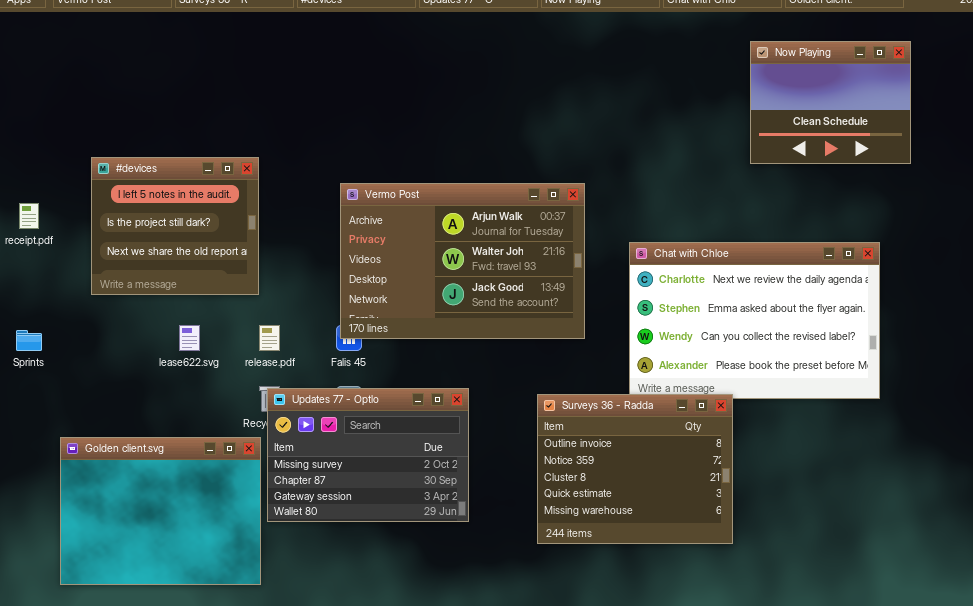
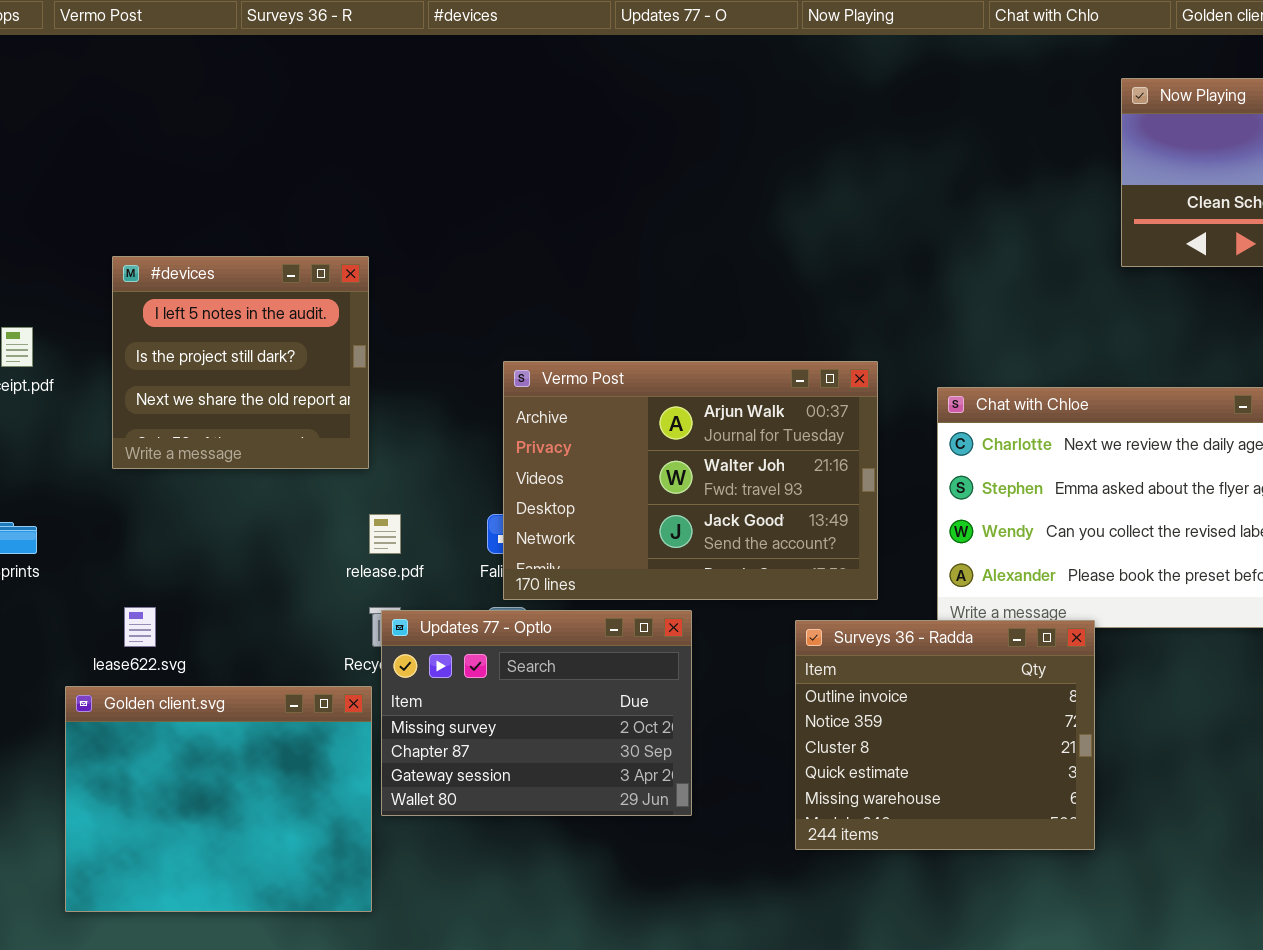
Vermo Post: [340,183,585,339] -> [503,361,878,600], moved
lease622.svg: [179,325,200,351] -> [124,607,156,647], moved

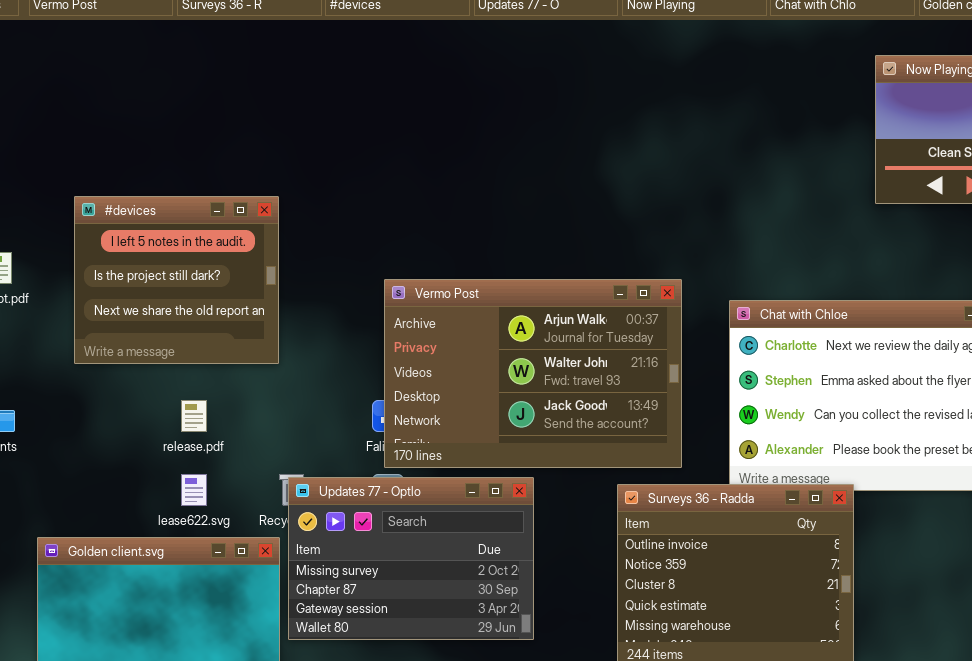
release.pdf: [369,514,401,554] -> [181,400,207,432], moved
lease622.svg: [124,607,156,647] -> [181,474,207,506], moved

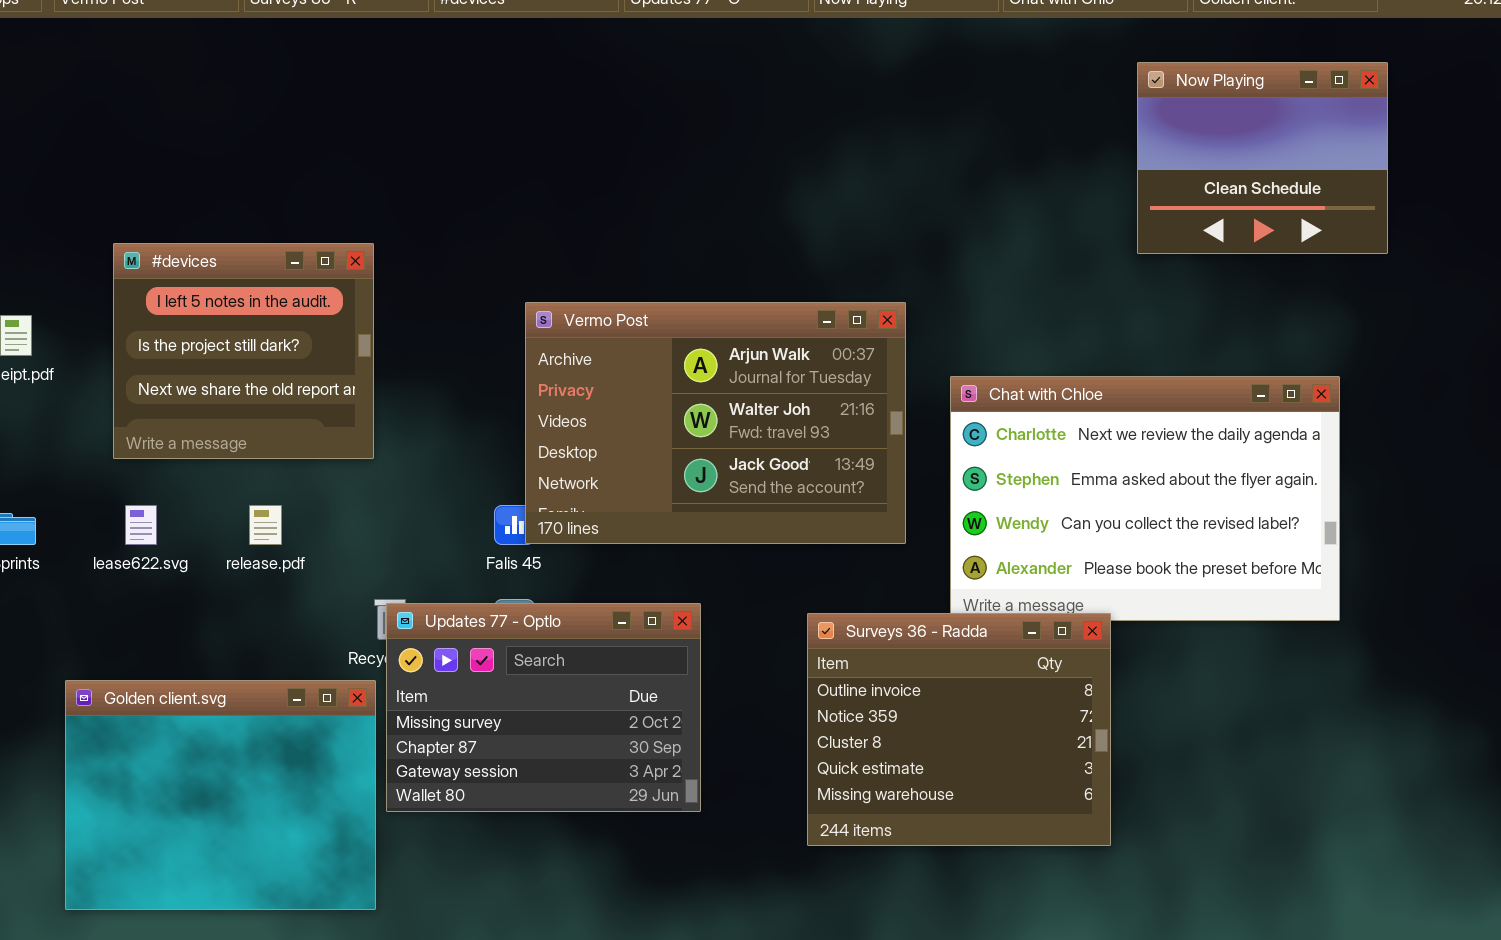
Vermo Post: [384,279,682,468] -> [525,302,906,544], moved
lease622.svg: [181,474,207,506] -> [125,505,157,545], moved

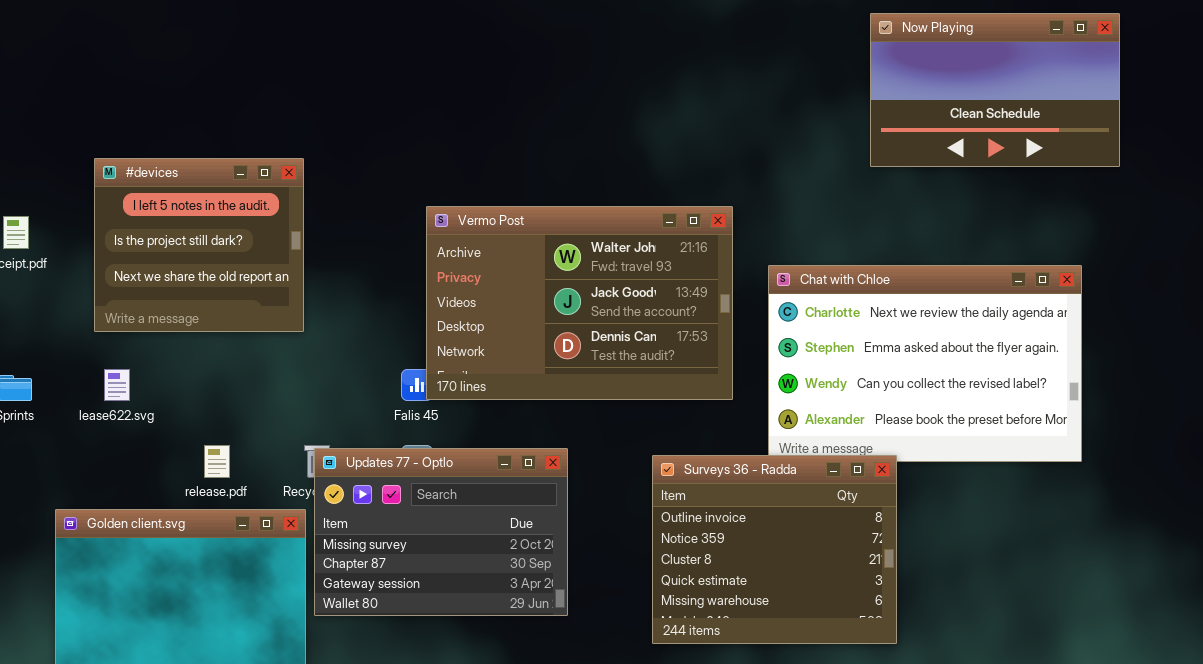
Now Playing: [1137,62,1388,254] -> [870,13,1120,167], resized
Vermo Post: [525,302,906,544] -> [426,206,733,400], scrolled down 1 row
release.pdf: [249,505,282,545] -> [204,445,230,478], moved

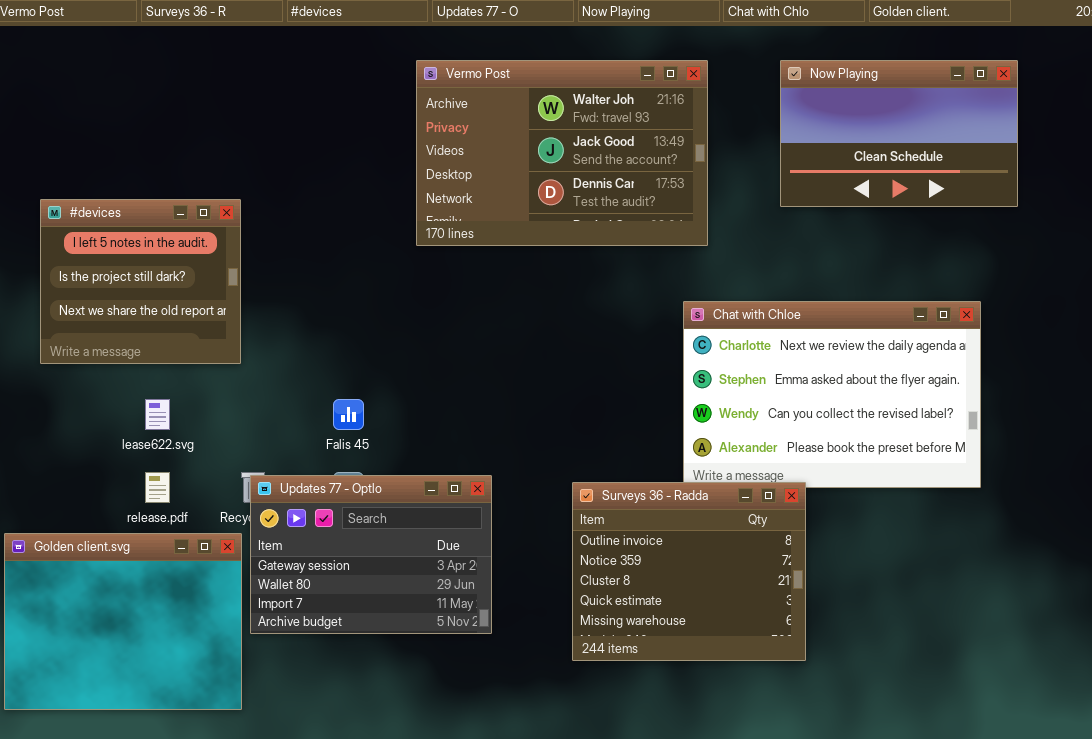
Vermo Post: [426,206,733,400] -> [416,60,708,246], moved
lease622.svg: [104,369,130,401] -> [145,399,170,430], moved
Updates 77 - Optlo: [314,448,568,616] -> [250,475,492,634], scrolled down 2 rows

